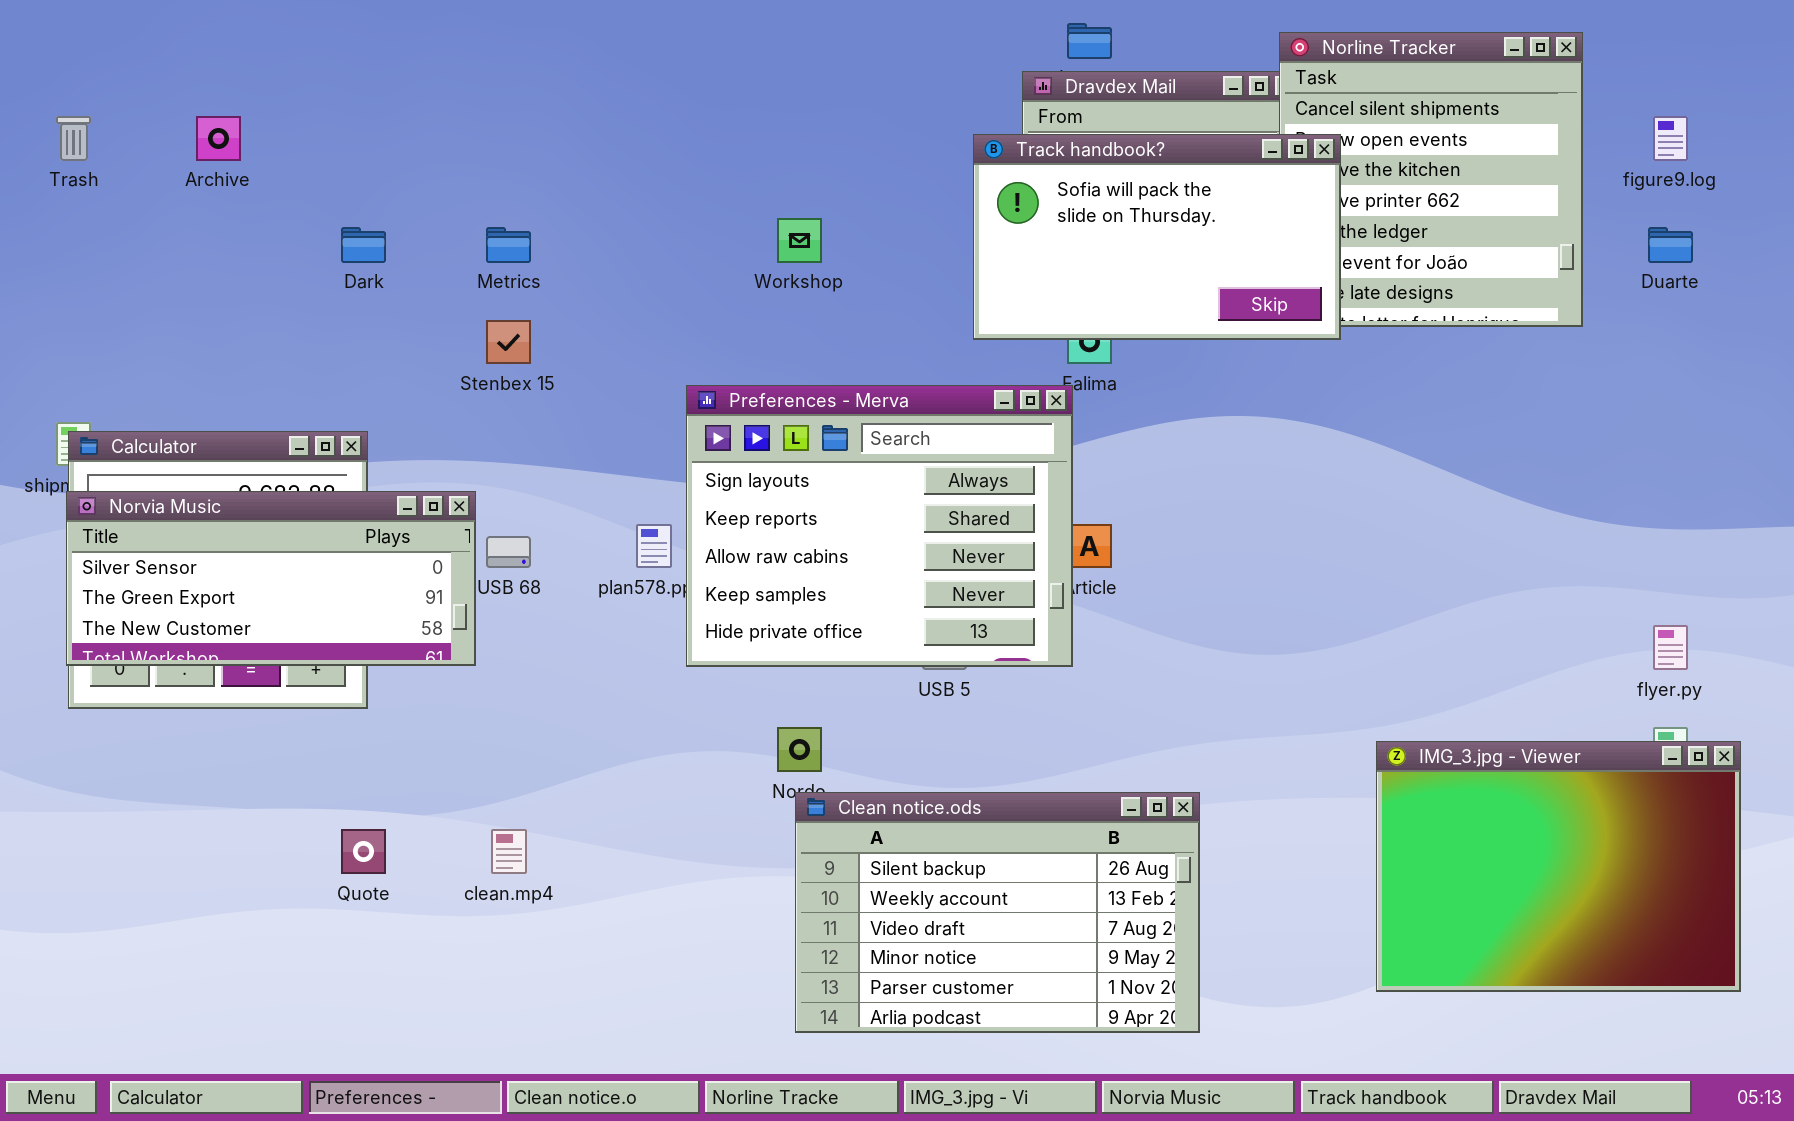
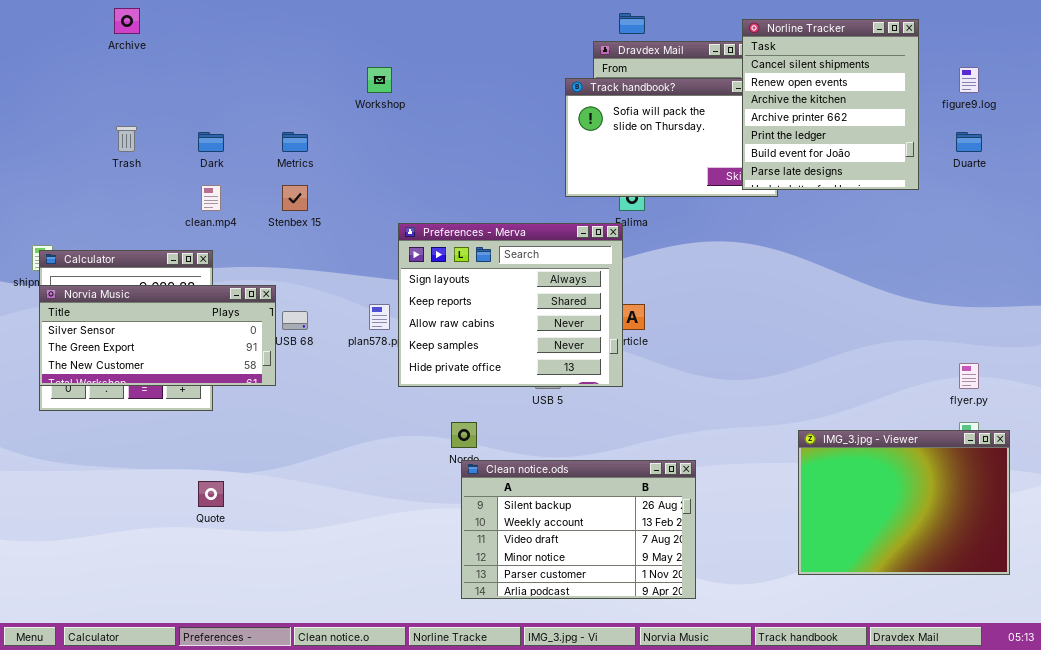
Norline Tracker: [1279,32,1583,327] -> [742,19,919,190], raised
Trash: [56,116,91,161] -> [116,126,137,152], moved
Archive: [196,116,241,161] -> [114,8,140,34], moved
Workshop: [777,218,822,263] -> [367,67,392,93], moved
clean.mp4: [491,829,527,874] -> [201,185,221,211], moved

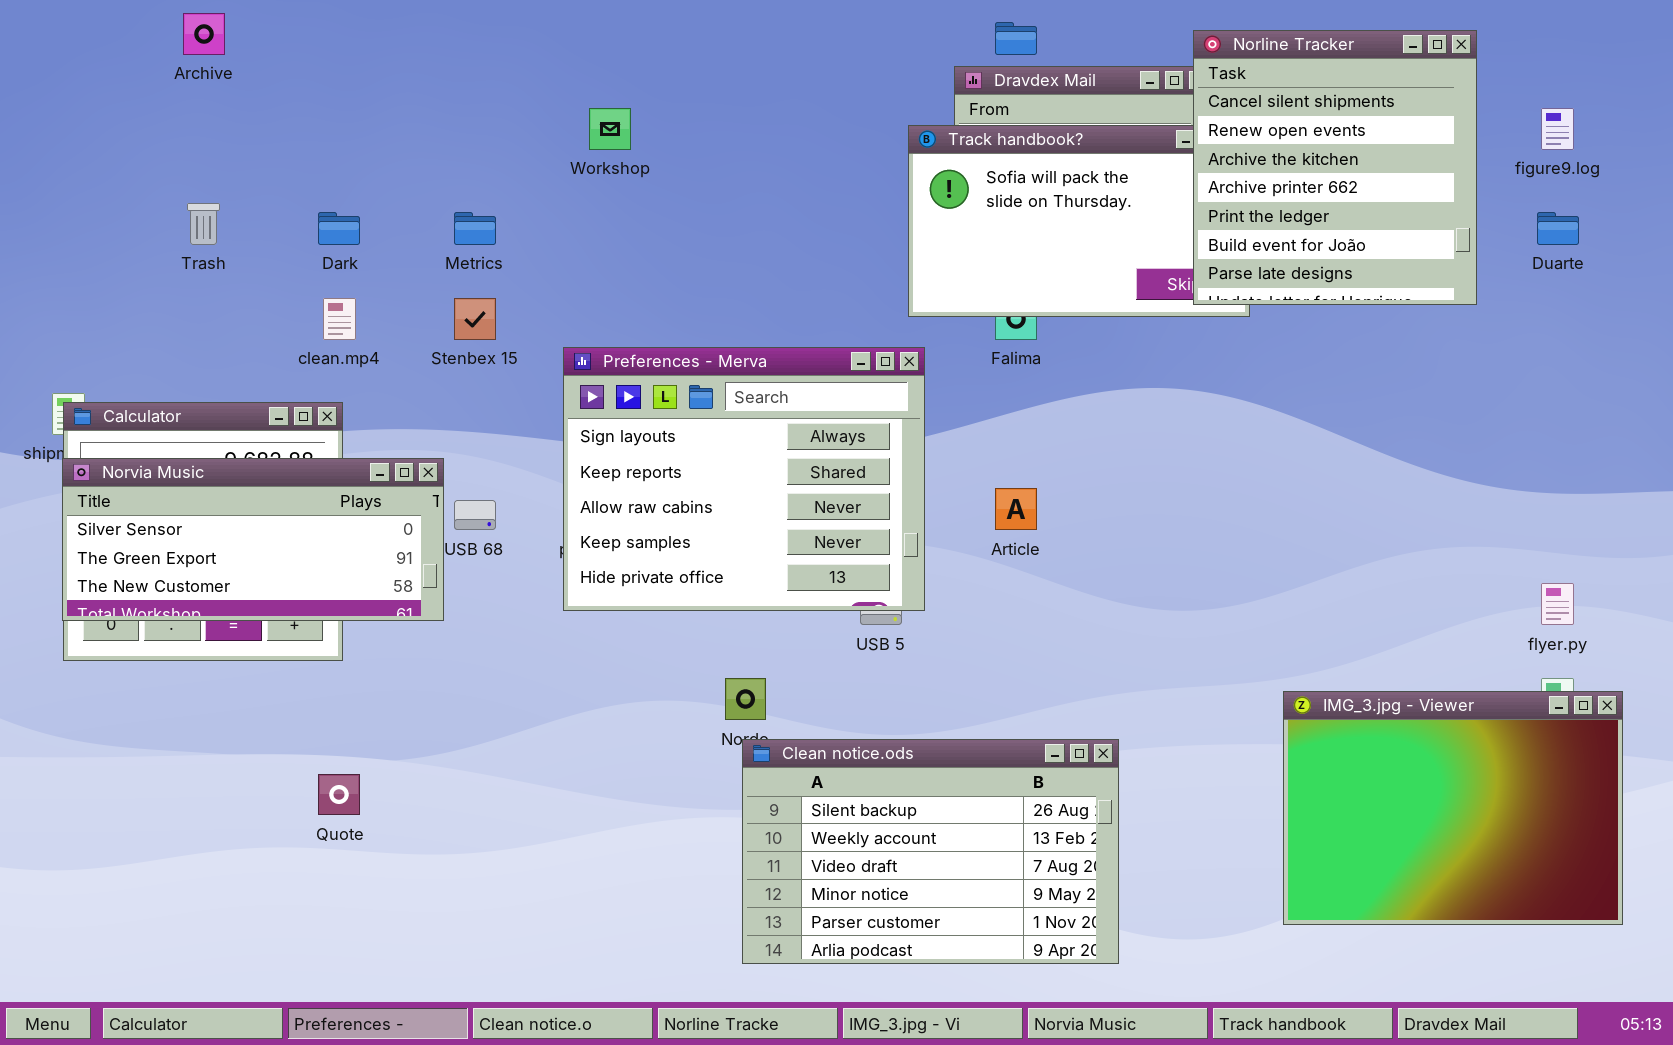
Preferences - Merva: [398,223,623,387] -> [563,347,925,611], moved

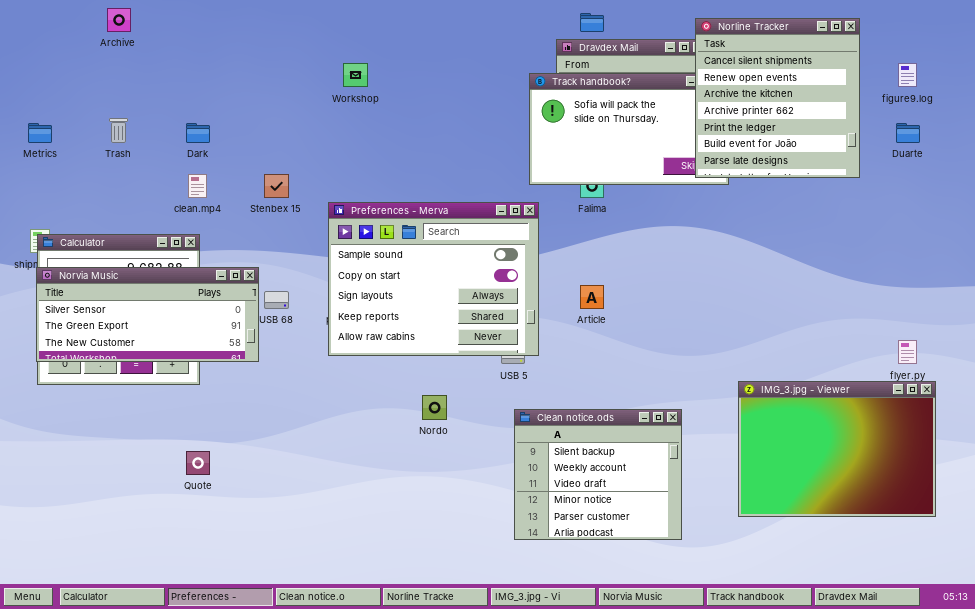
Metrics: [454,212,496,245] -> [28,123,52,143], moved
Preferences - Merva: [563,347,925,611] -> [328,202,539,356], scrolled up 2 rows
IMG_3.jpg - Viewer: [1283,691,1623,925] -> [738,381,936,517], moved
Clean notice.ods: [742,739,1119,964] -> [514,409,682,540], moved, resized

